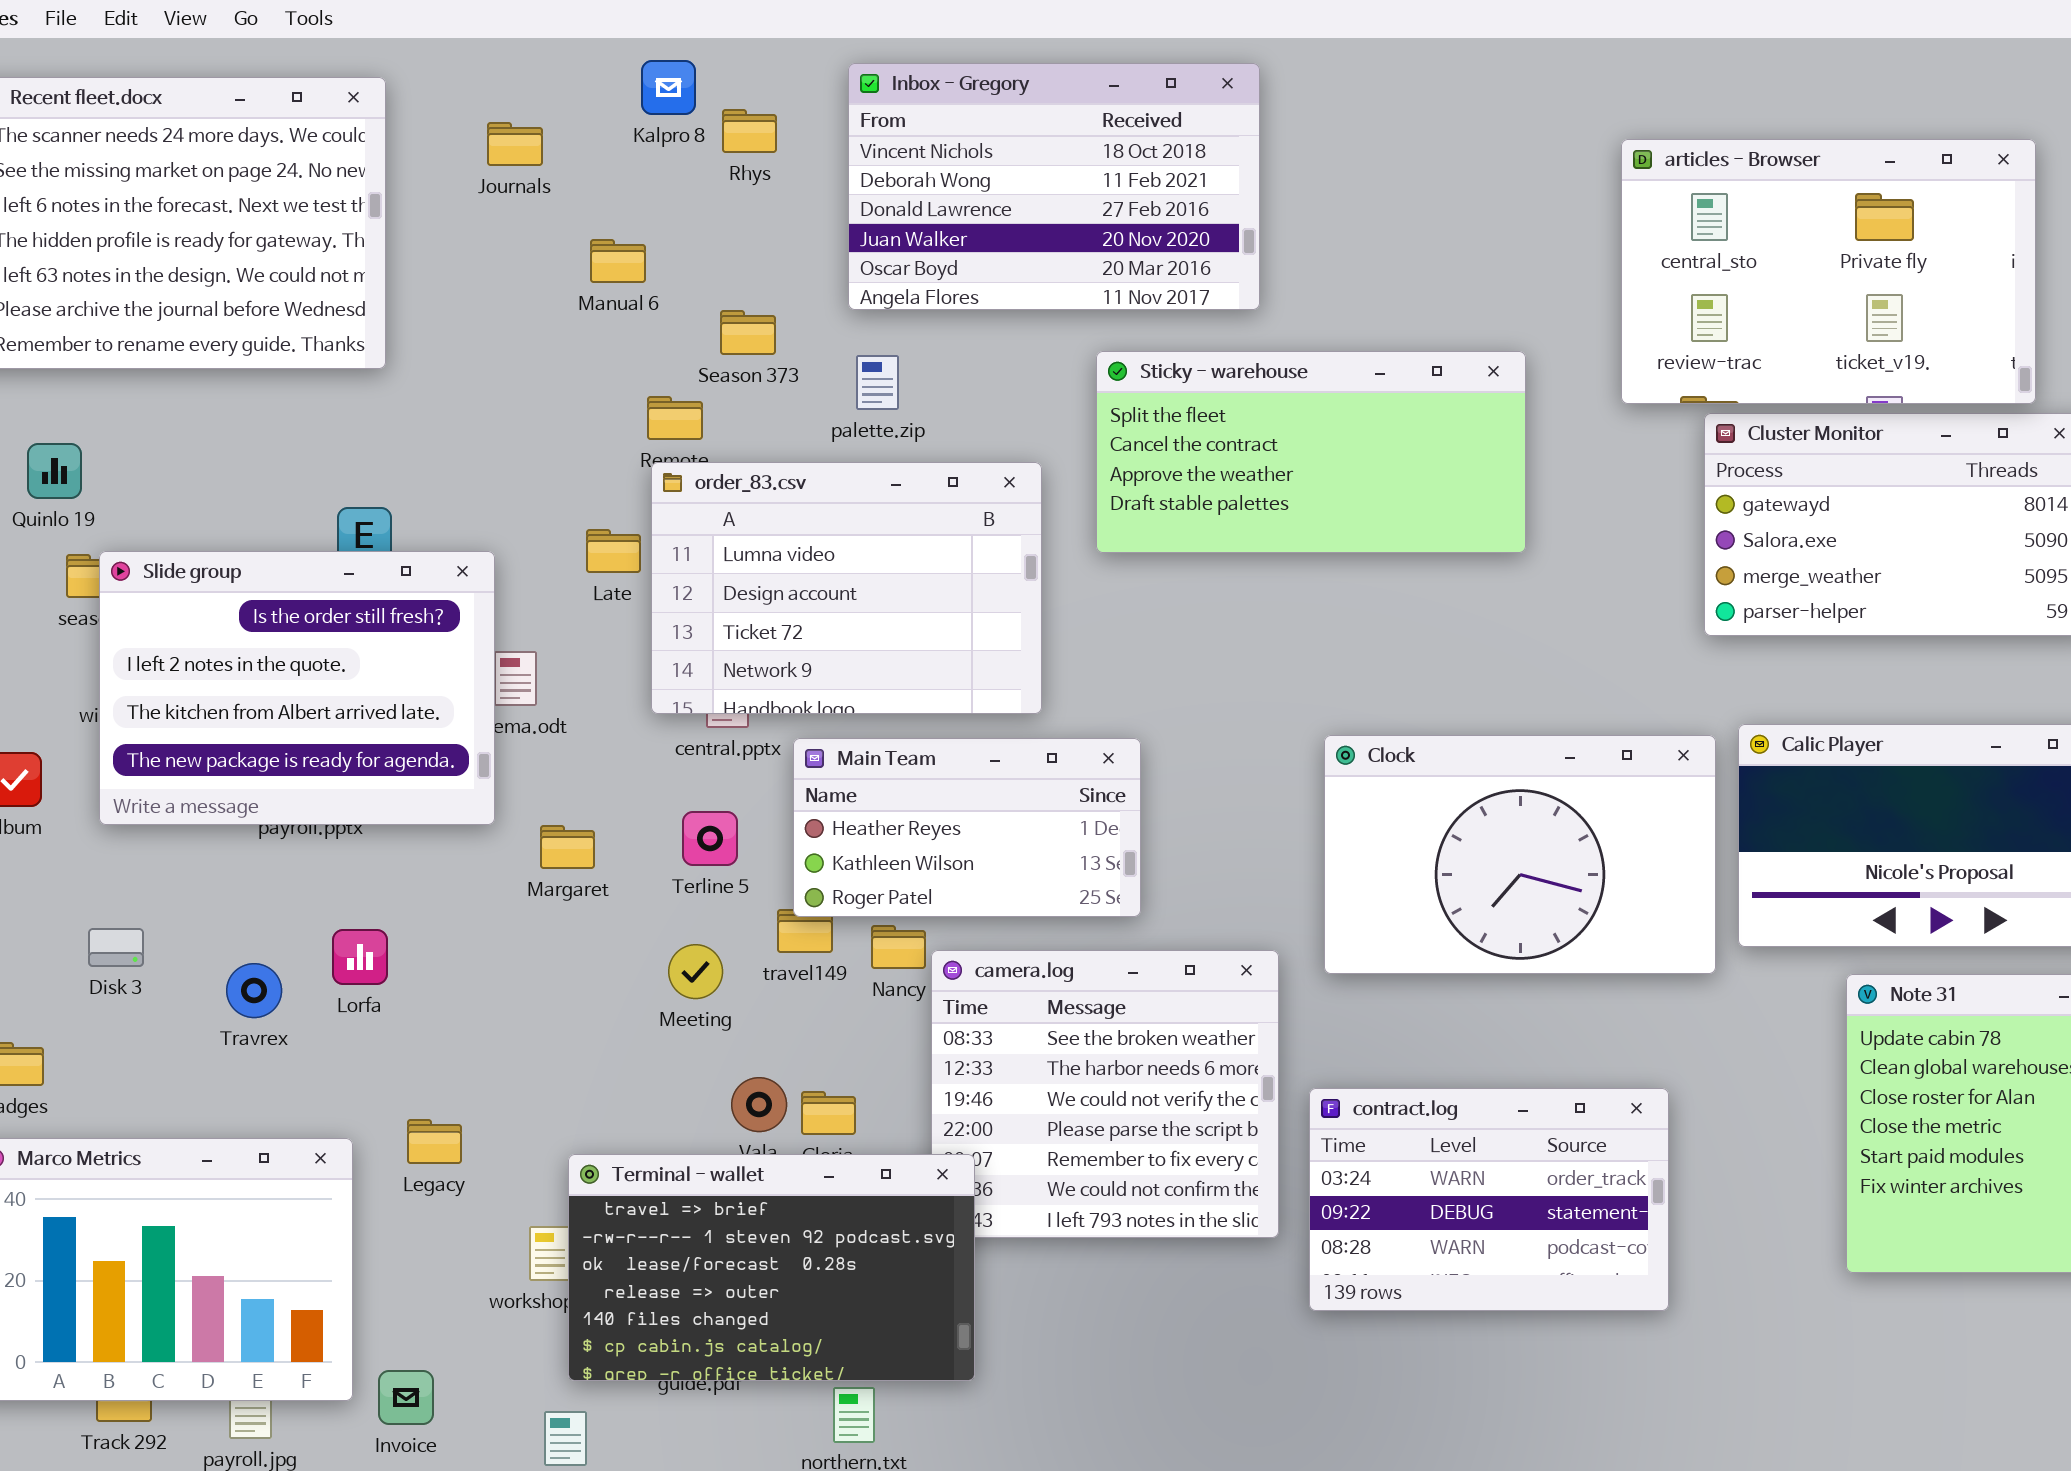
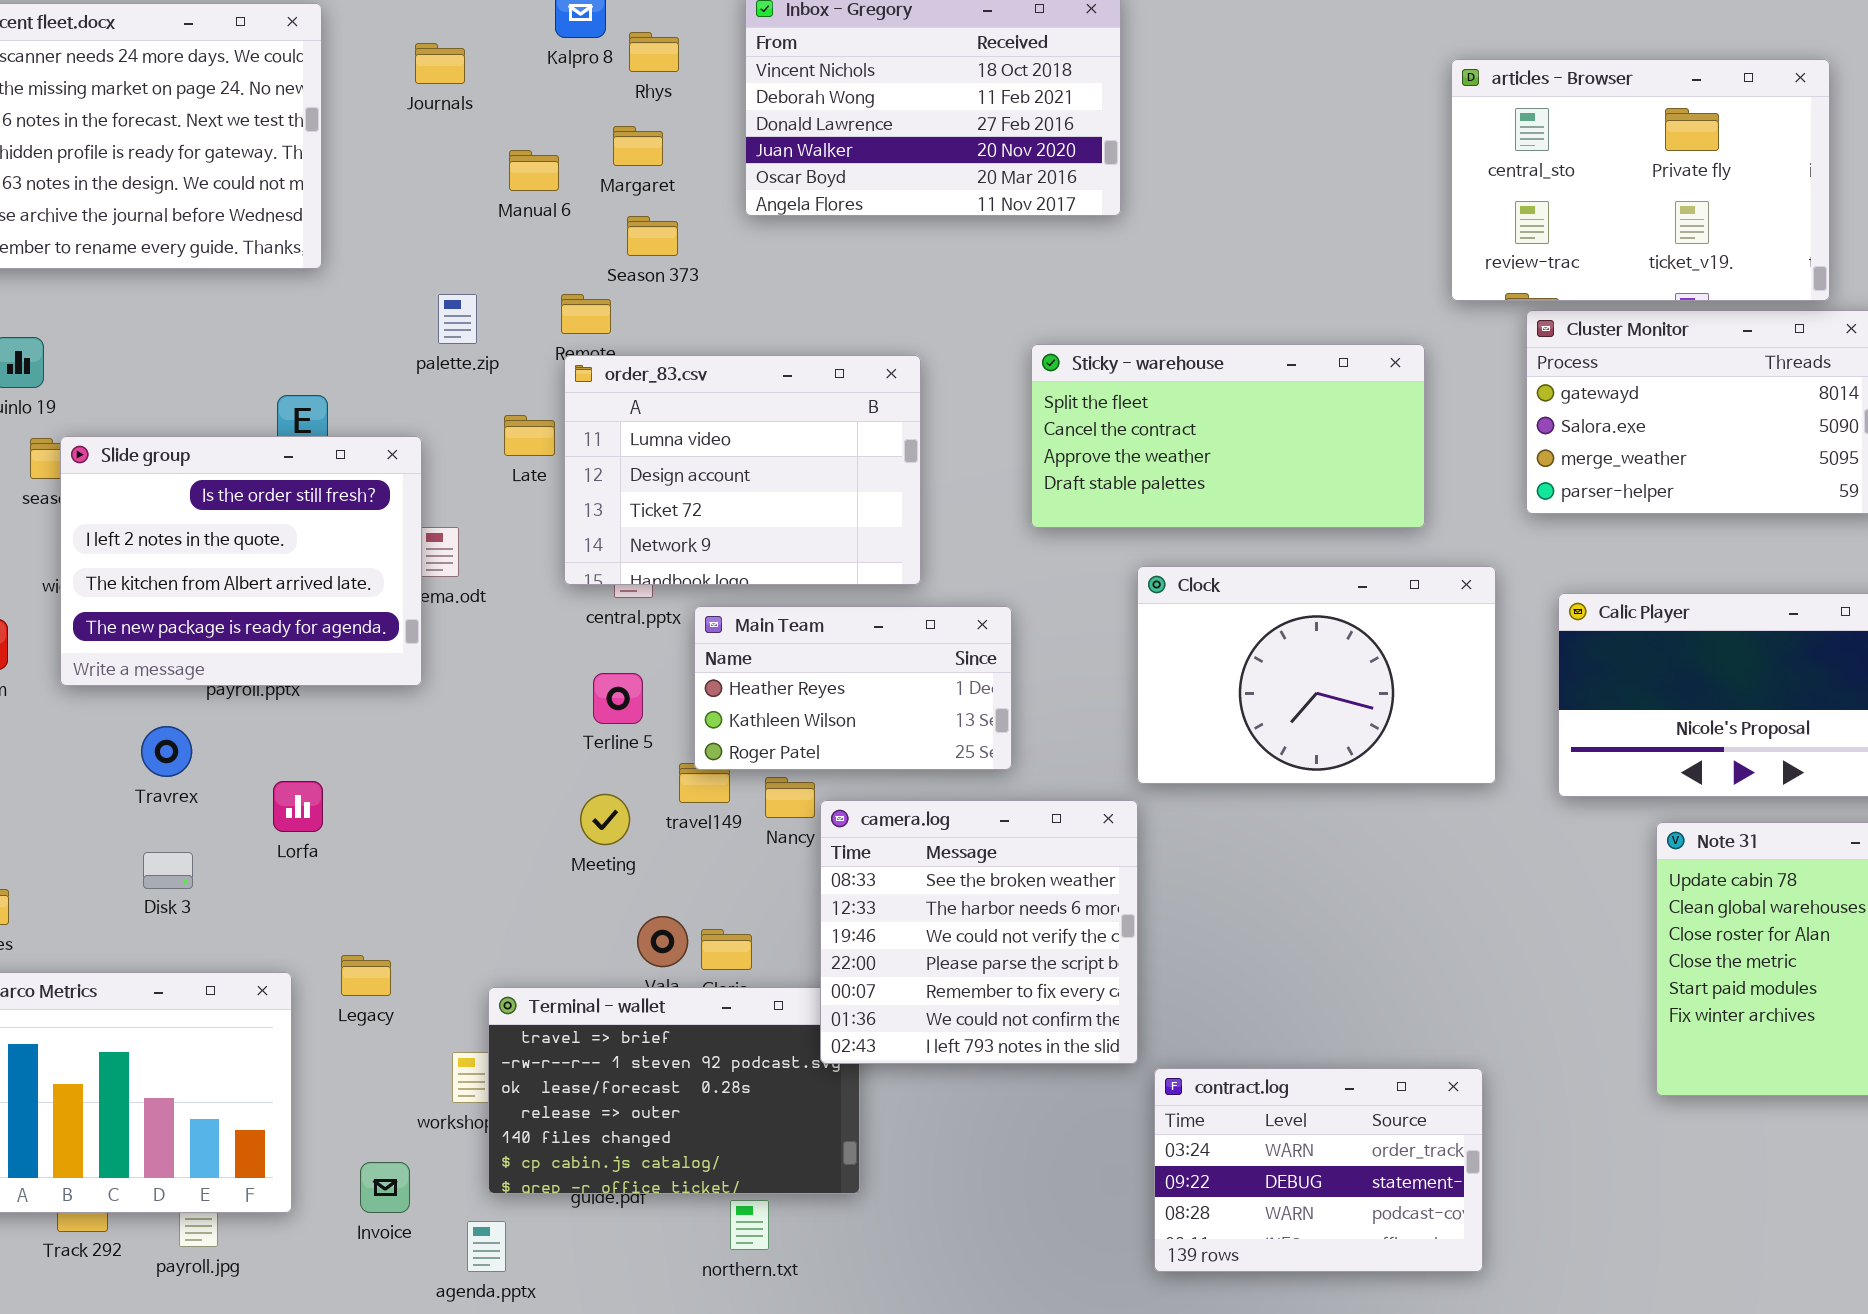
Sticky - warehouse: [1096,351,1526,553] -> [1031,344,1425,528], moved
palette.zip: [856,355,899,410] -> [438,294,477,344], moved
Clock: [1324,735,1716,974] -> [1137,566,1496,784], moved
Margaret: [540,825,595,869] -> [613,126,663,166], moved
Disk 3: [88,928,144,967] -> [143,852,193,889], moved
camera.log: [931,950,1279,1238] -> [820,800,1138,1064], raised
Travrex: [226,963,282,1018] -> [141,726,192,777], moved
contract.log: [1309,1088,1669,1311] -> [1154,1068,1483,1272], moved
Invoice: [378,1370,434,1425] -> [360,1162,410,1213], moved

